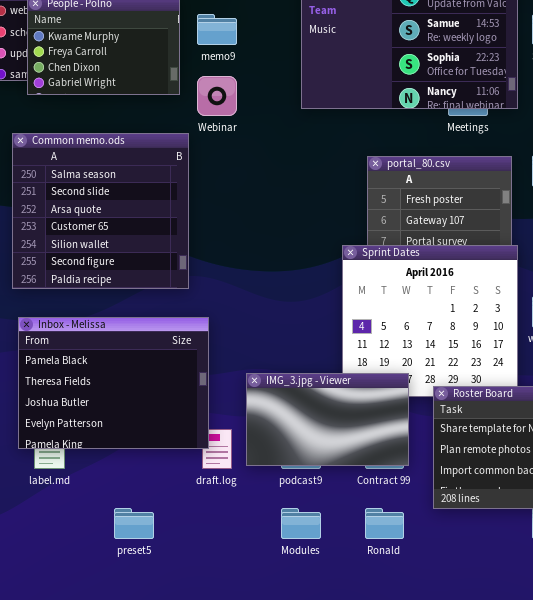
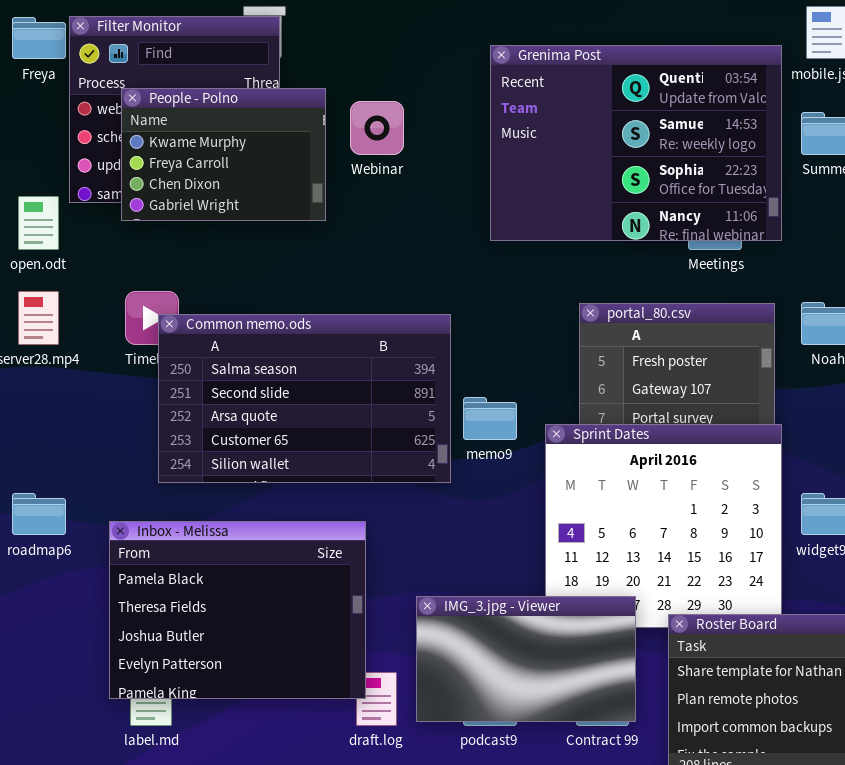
memo9: [197,14,237,45] -> [463,397,517,440], moved
Webinar: [197,76,237,116] -> [350,101,404,155], moved
Common memo.ods: [12,133,189,289] -> [158,314,451,483], moved, resized

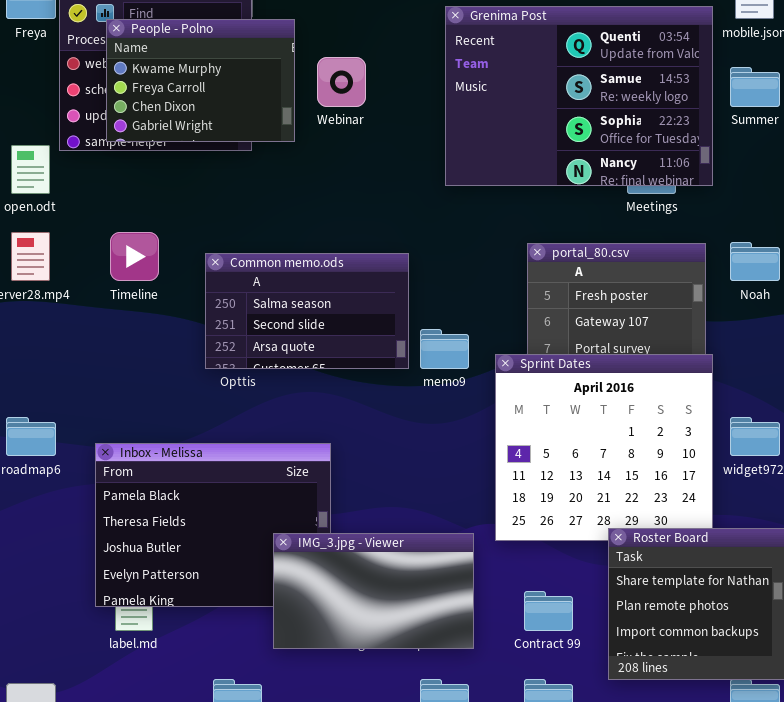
People - Polno: [121,88,326,221] -> [106,19,295,142], moved
Common memo.ods: [158,314,451,483] -> [205,253,409,369], resized
IMG_3.jpg - Viewer: [416,596,636,722] -> [273,533,474,649], moved

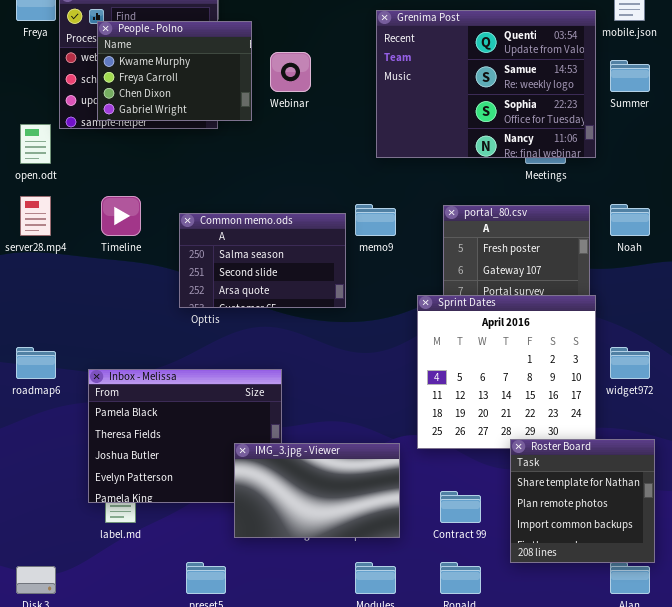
memo9: [420,329,469,369] -> [355,204,396,236], moved

